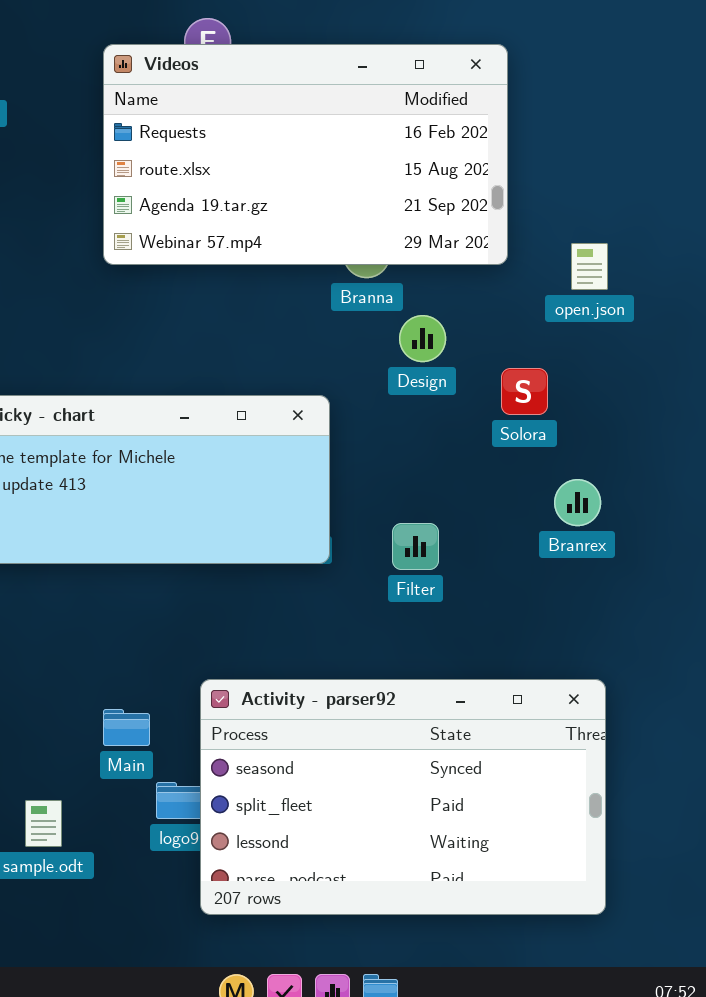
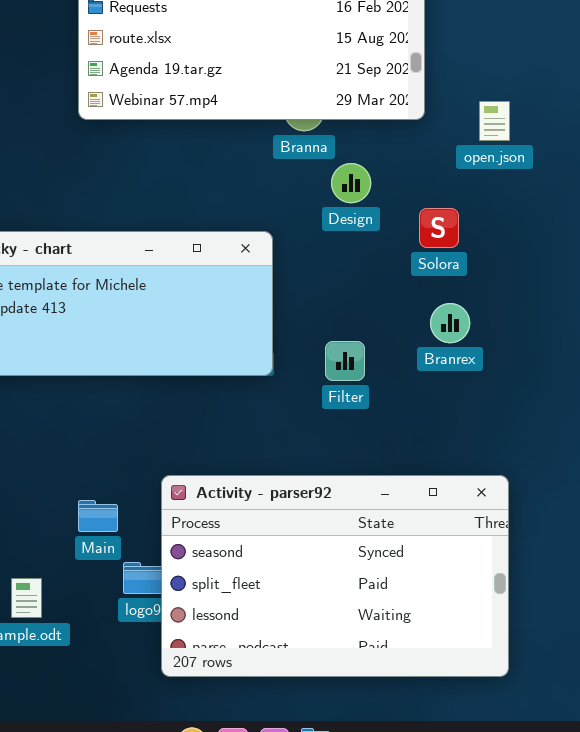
Branrex: [554,479,601,526] -> [430,303,470,343], moved

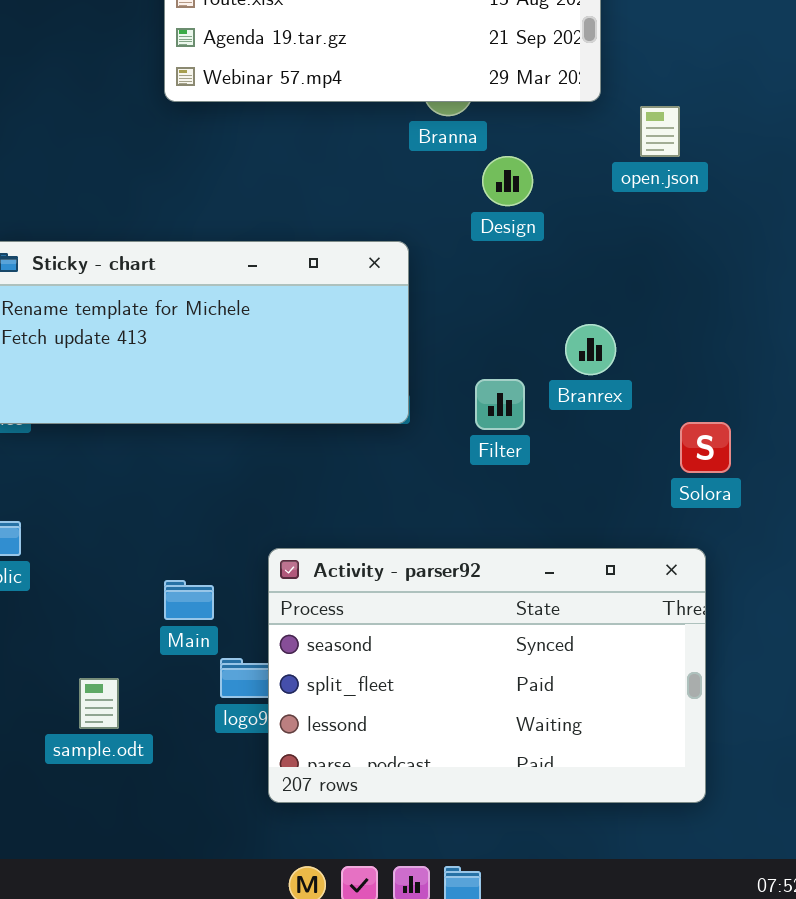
open.json: [479,101,510,141] -> [640,106,680,157], moved
Solora: [419,208,459,248] -> [680,422,731,473], moved
Branrex: [430,303,470,343] -> [565,324,616,375], moved

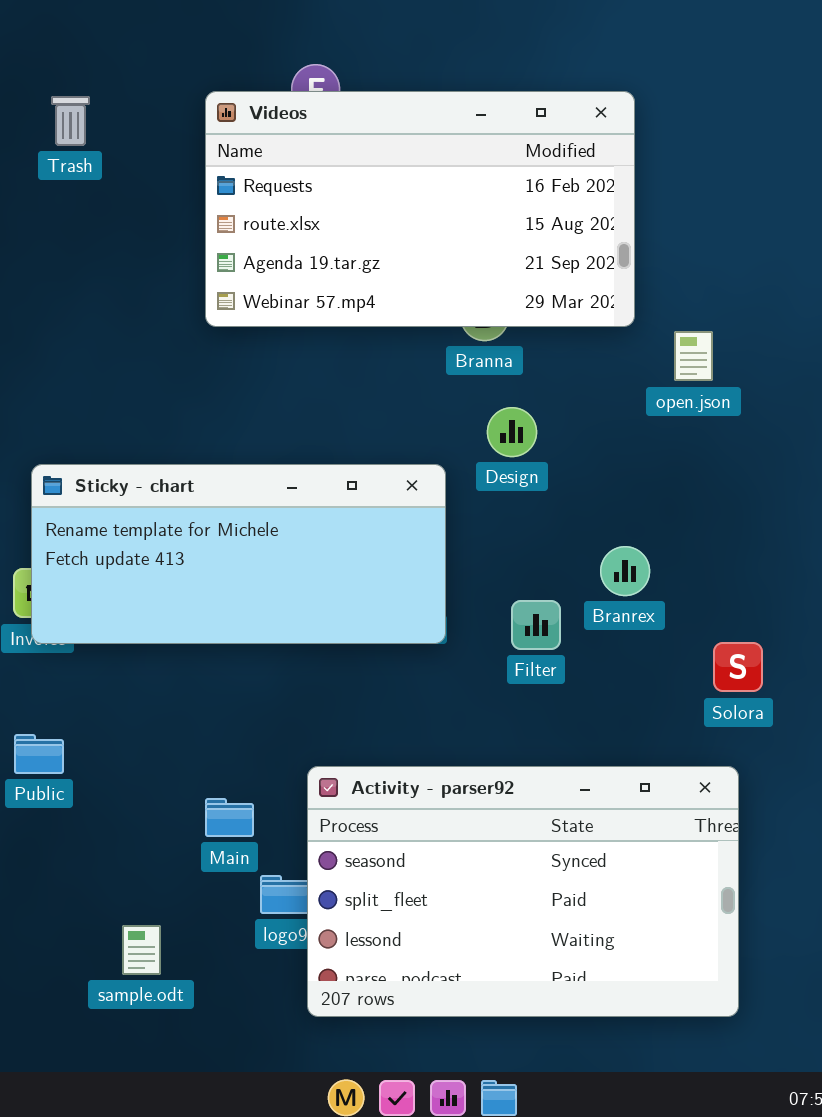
Design: [482,156,533,206] -> [487,407,537,457], moved
sample.odt: [79,678,119,729] -> [122,925,161,975], moved

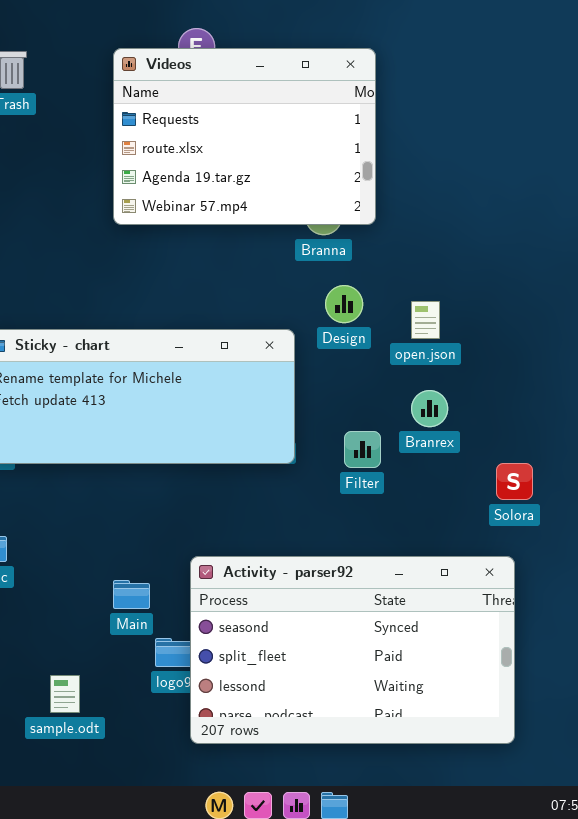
Videos: [205,91,635,327] -> [113,48,376,225], resized
open.json: [674,331,713,381] -> [411,301,440,339], moved

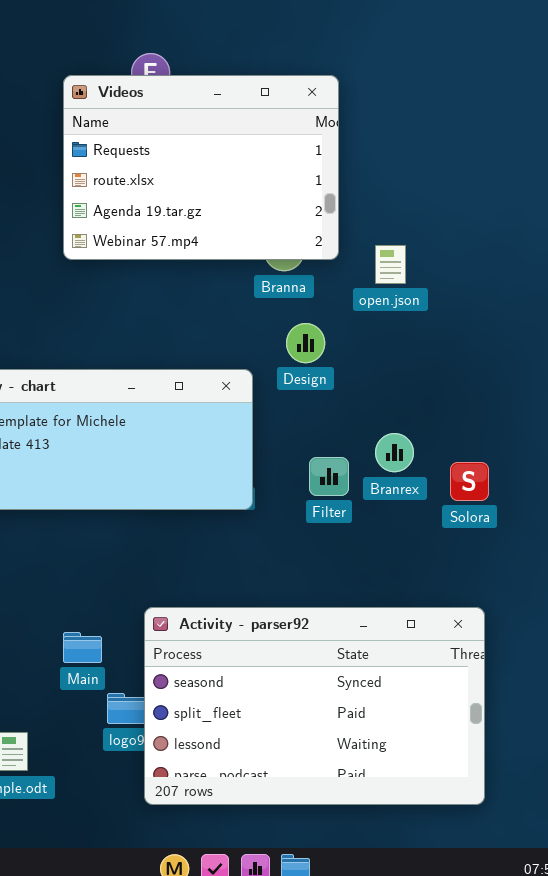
open.json: [411,301,440,339] -> [375,245,406,284], moved
Filter: [344,431,381,468] -> [309,457,349,496], moved
Solora: [496,463,533,500] -> [450,462,489,501], moved

